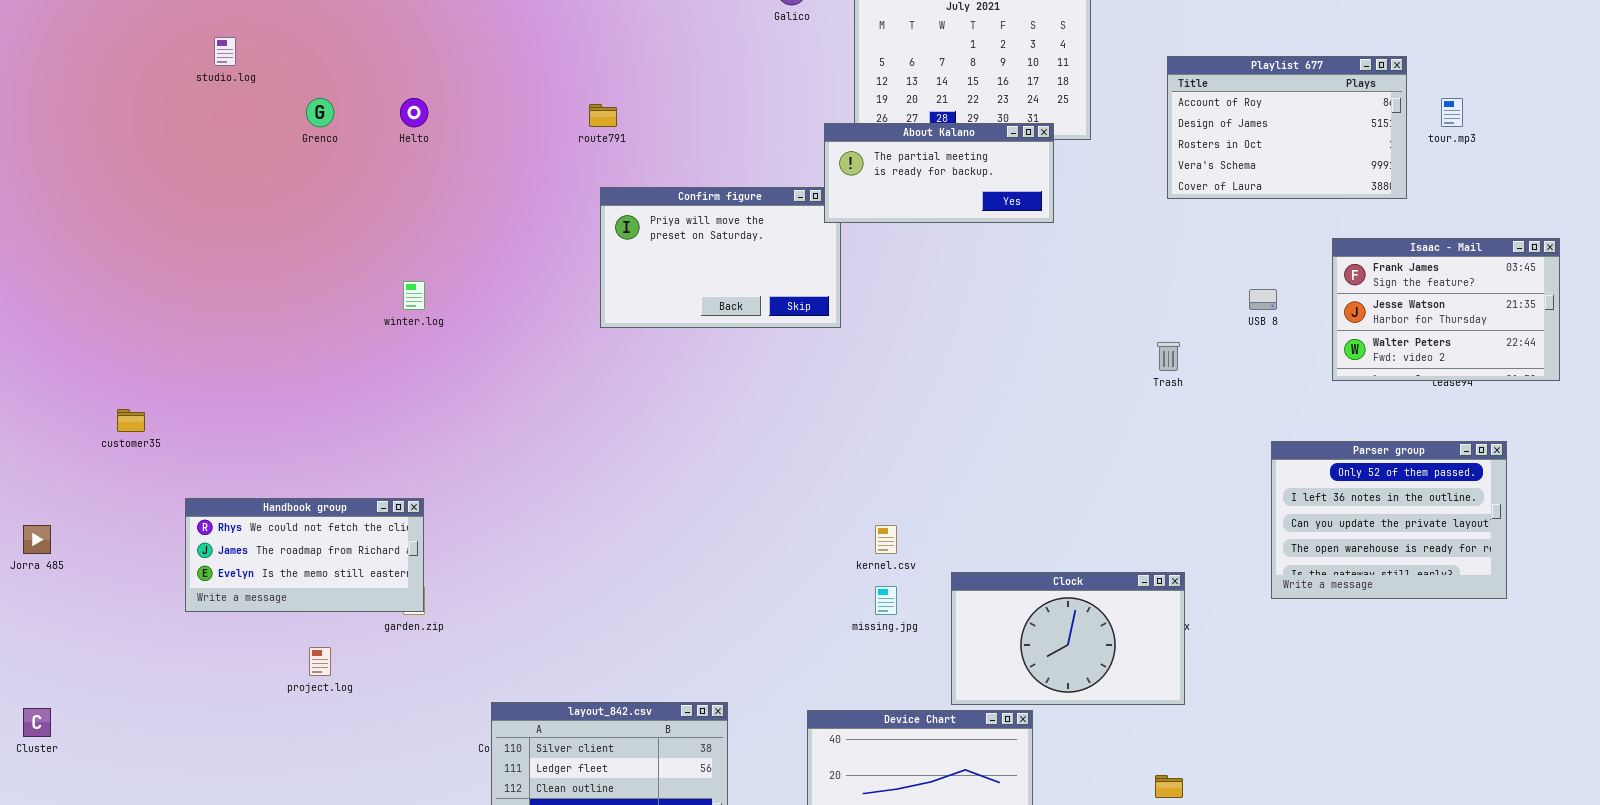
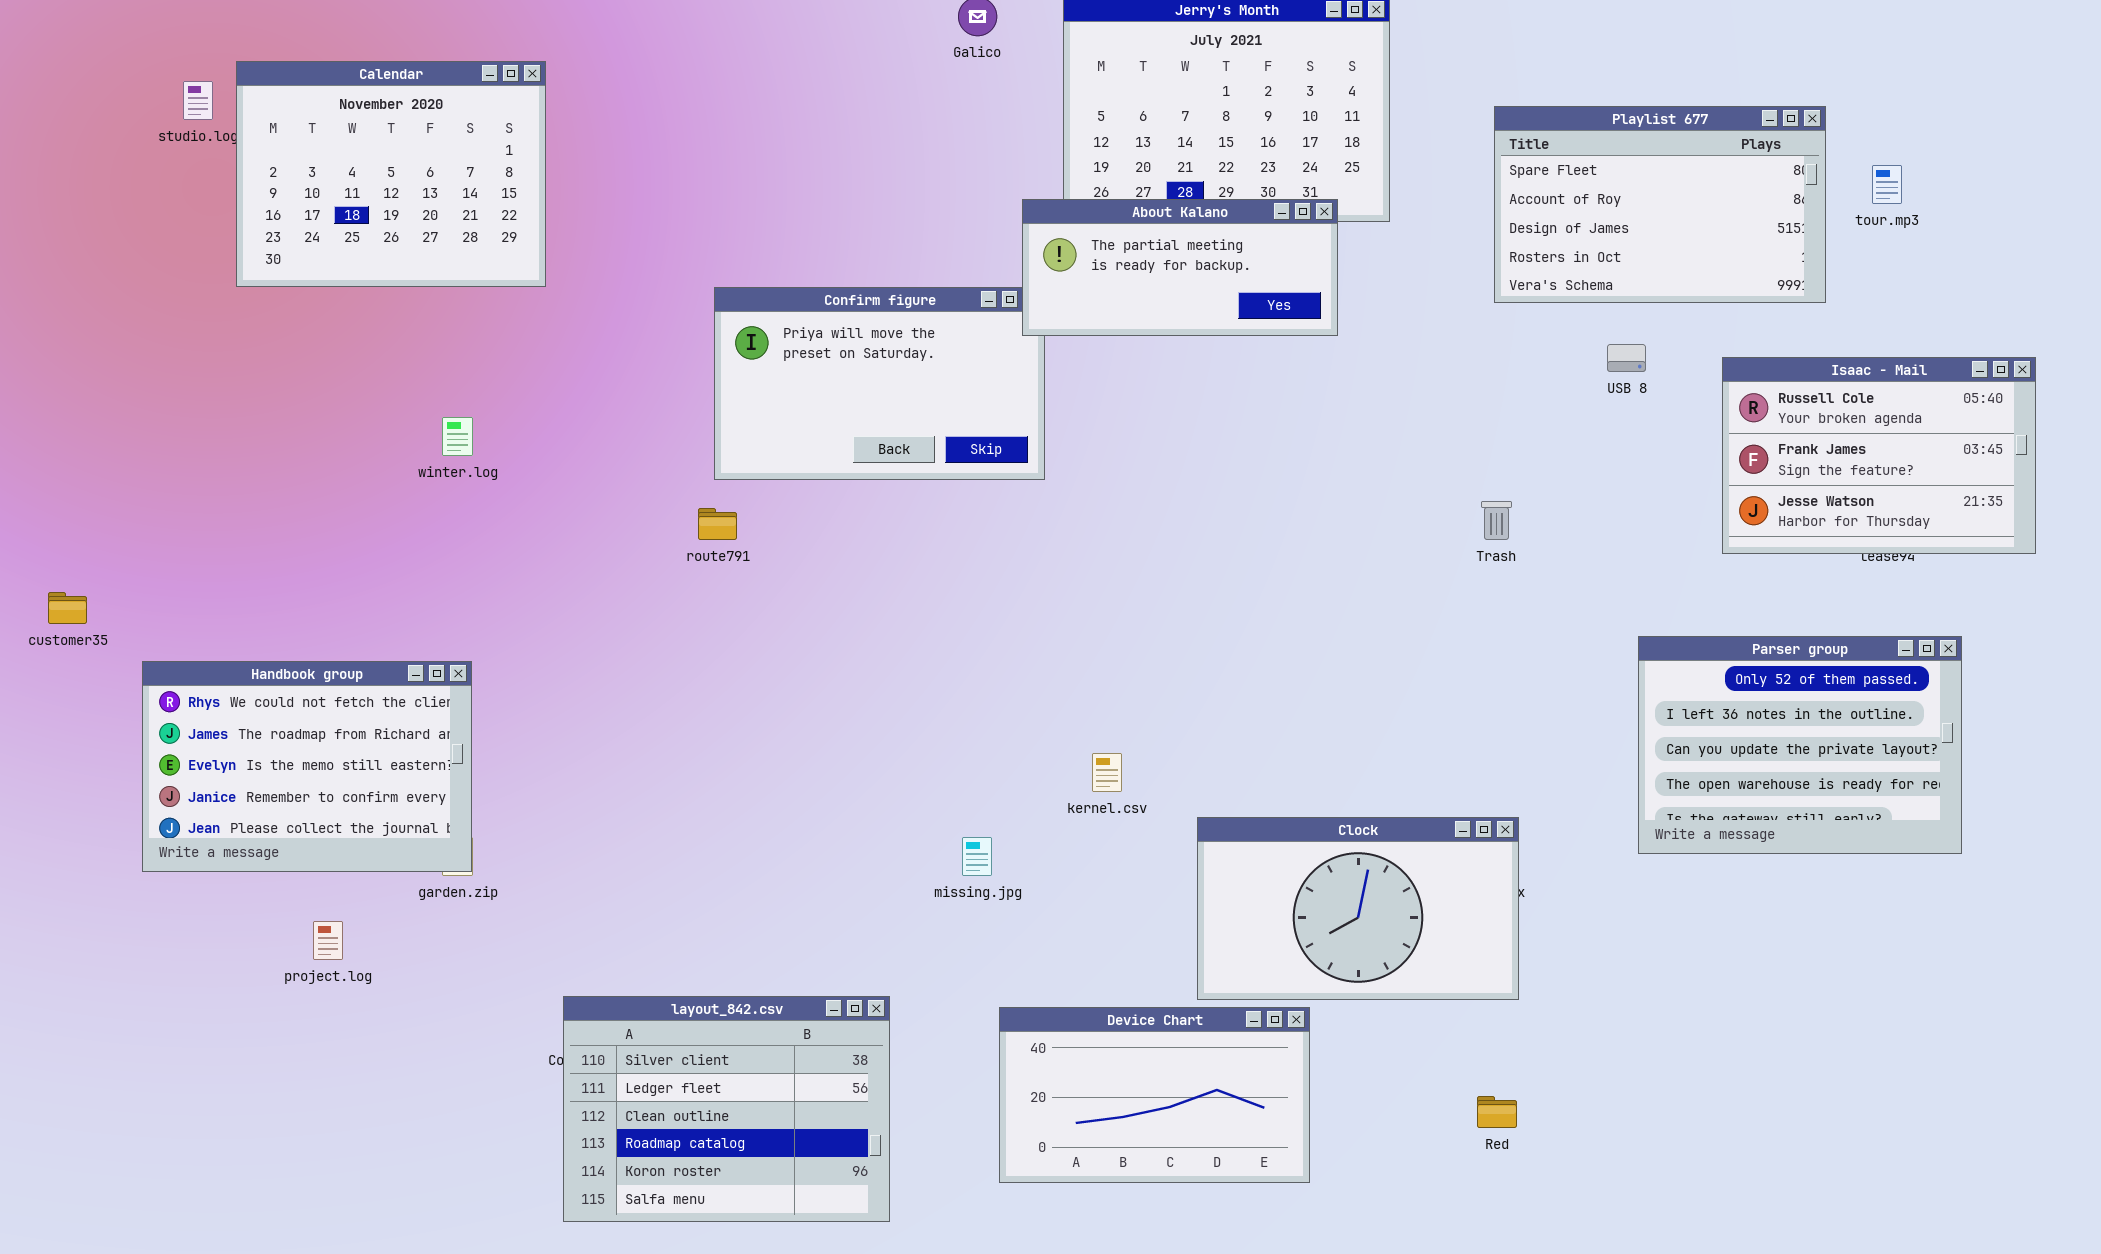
Calendar: none -> [236,61,546,287], opened
Playlist 677: [1167,56,1407,199] -> [1494,106,1826,303], scrolled up 1 row
route791: [589,104,617,127] -> [698,508,737,540], moved
Isaac - Mail: [1332,238,1560,381] -> [1722,357,2036,554], scrolled up 1 row
USB 8: [1249,289,1277,310] -> [1607,344,1646,372], moved
Handbook group: [185,498,424,612] -> [142,661,472,872], resized
missing.jpg: [875,586,897,615] -> [962,837,992,876], moved

